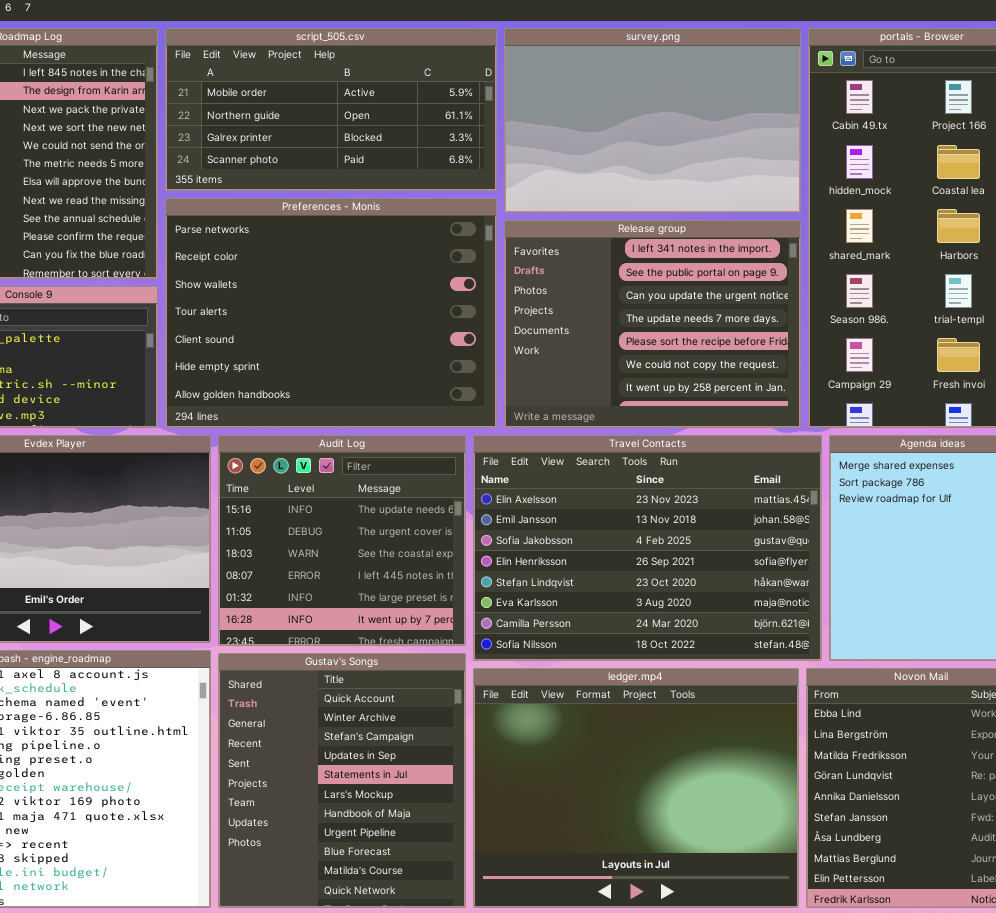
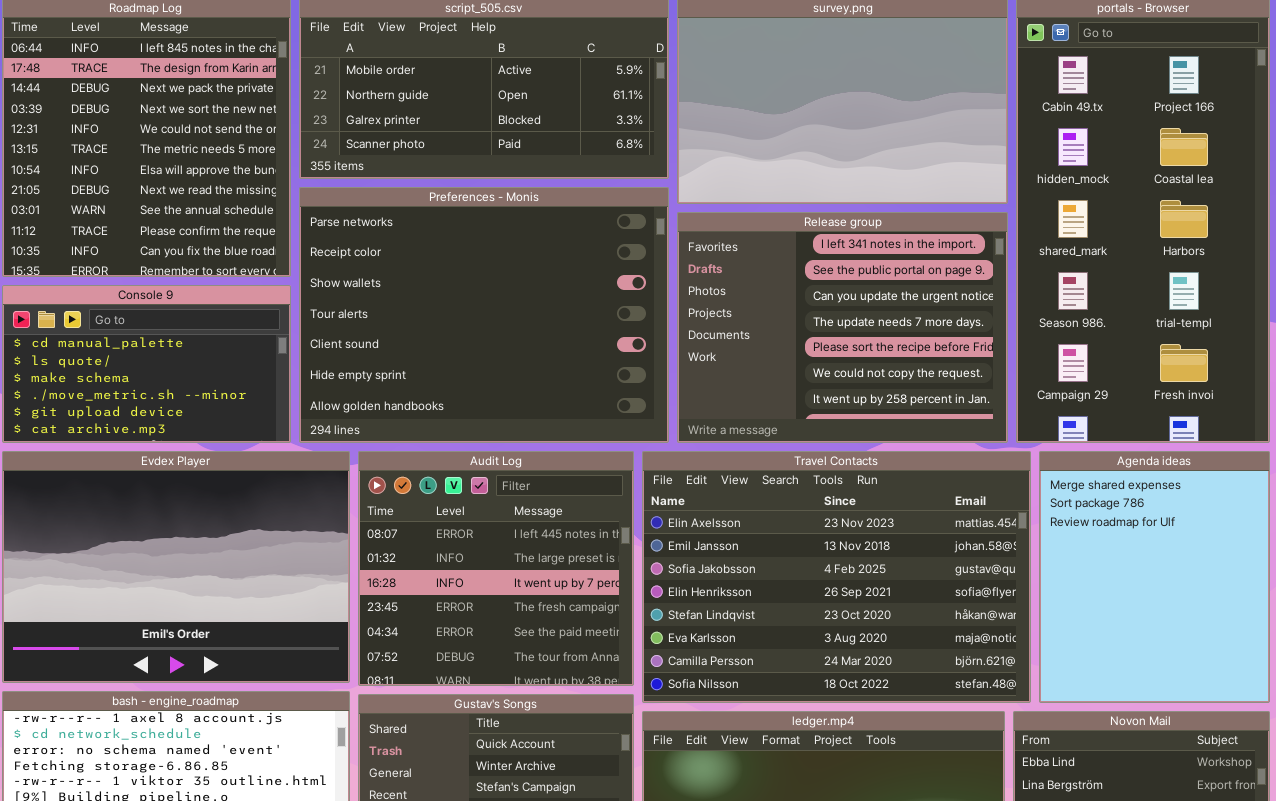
Audit Log: [218,435,466,646] -> [358,451,634,686], scrolled down 3 rows

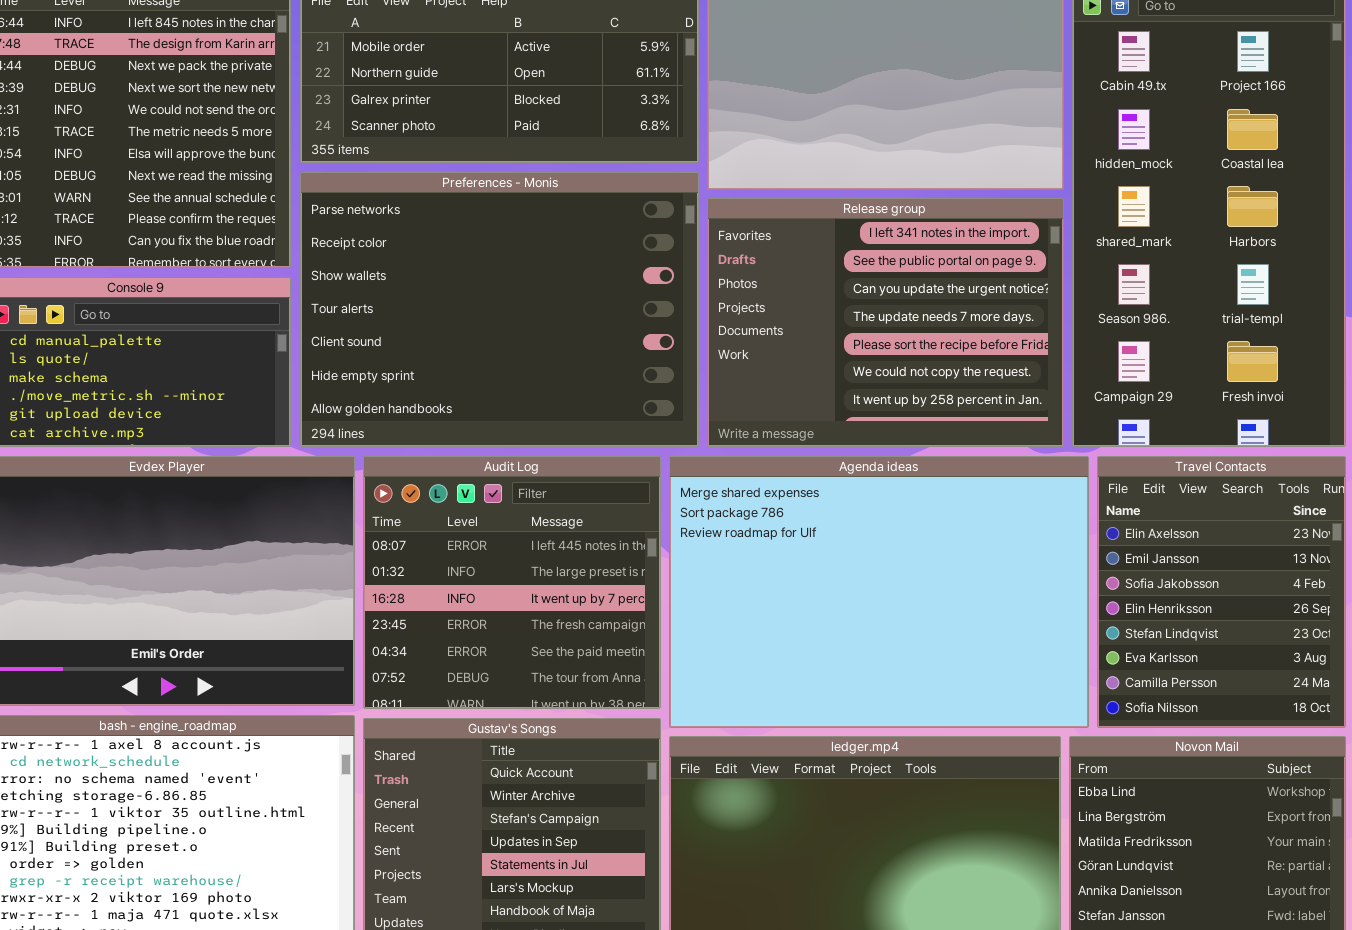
Travel Contacts: [642,451,1031,703] -> [1097,456,1346,728], moved, resized
Agenda ideas: [1039,451,1270,703] -> [669,456,1089,728], moved, resized

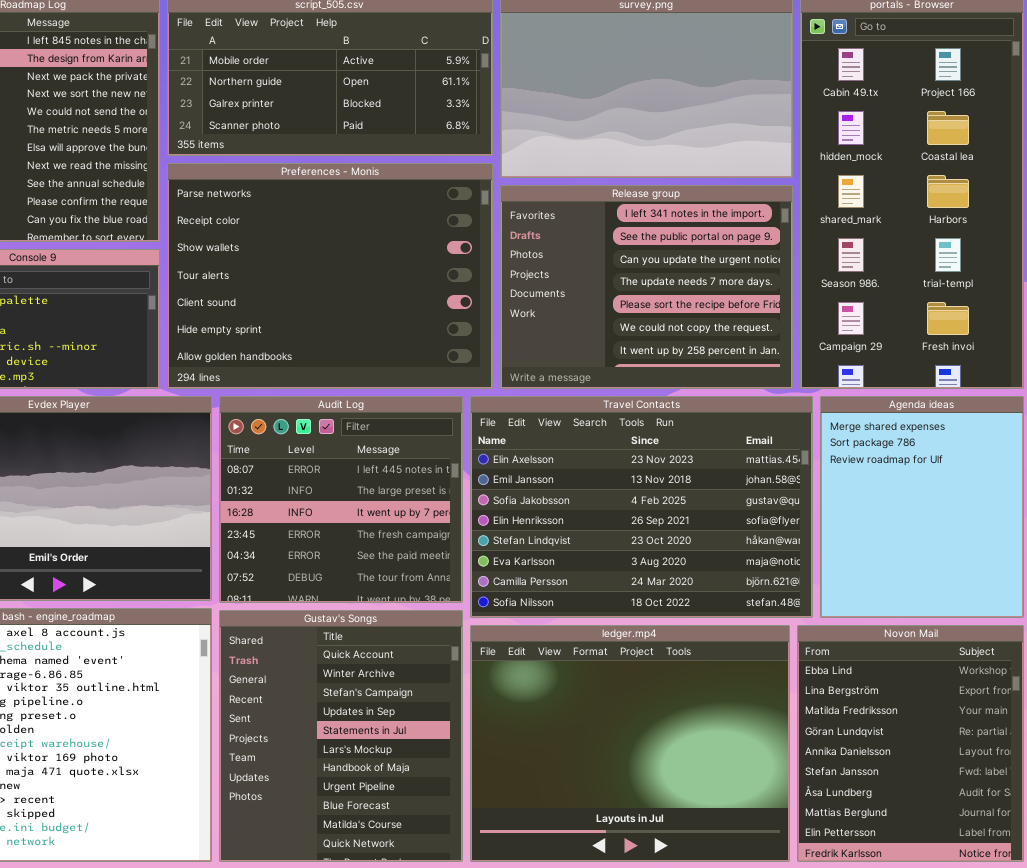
Agenda ideas: [669,456,1089,728] -> [820,396,1024,618], moved, resized
Travel Contacts: [1097,456,1346,728] -> [470,396,813,618], moved, resized

